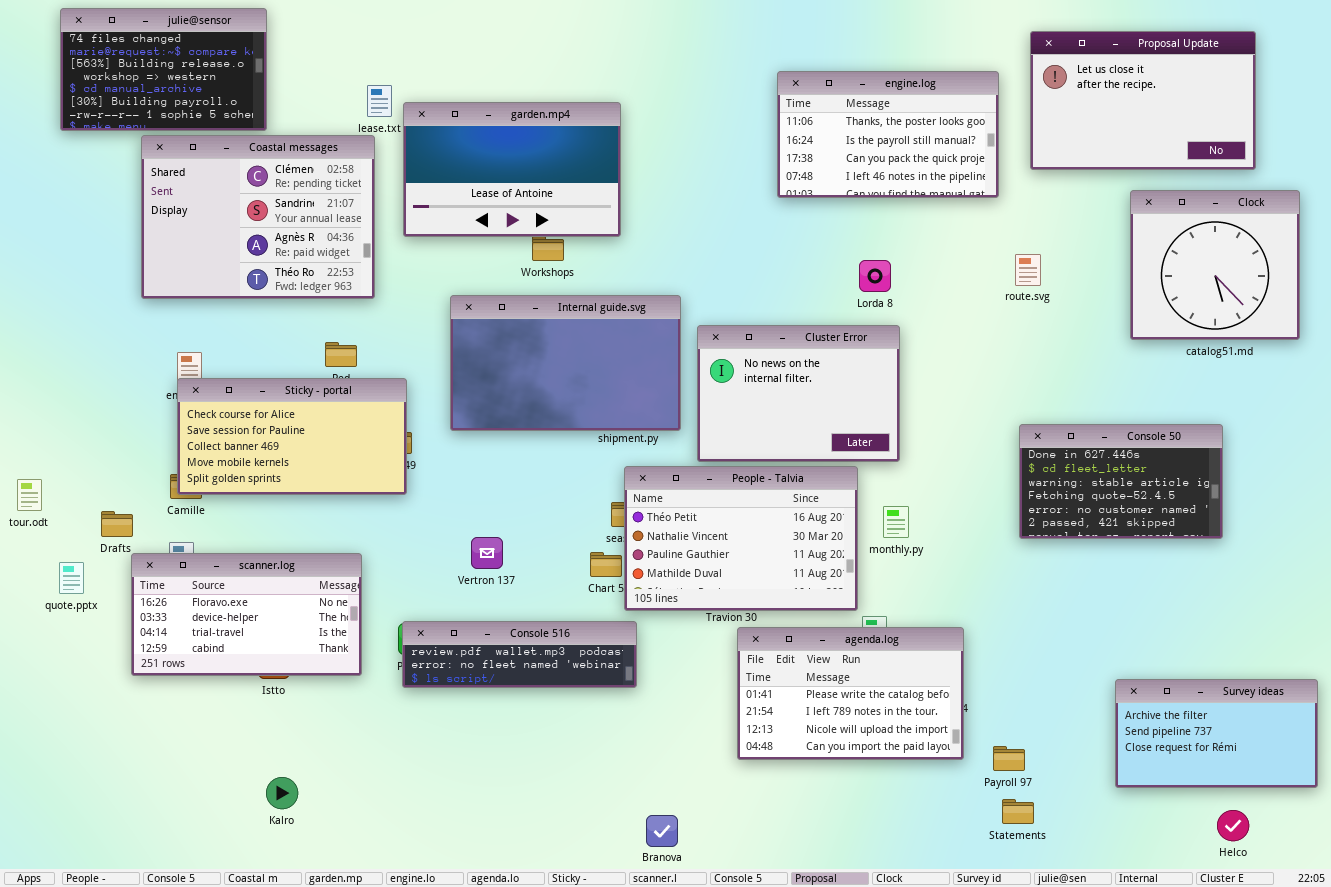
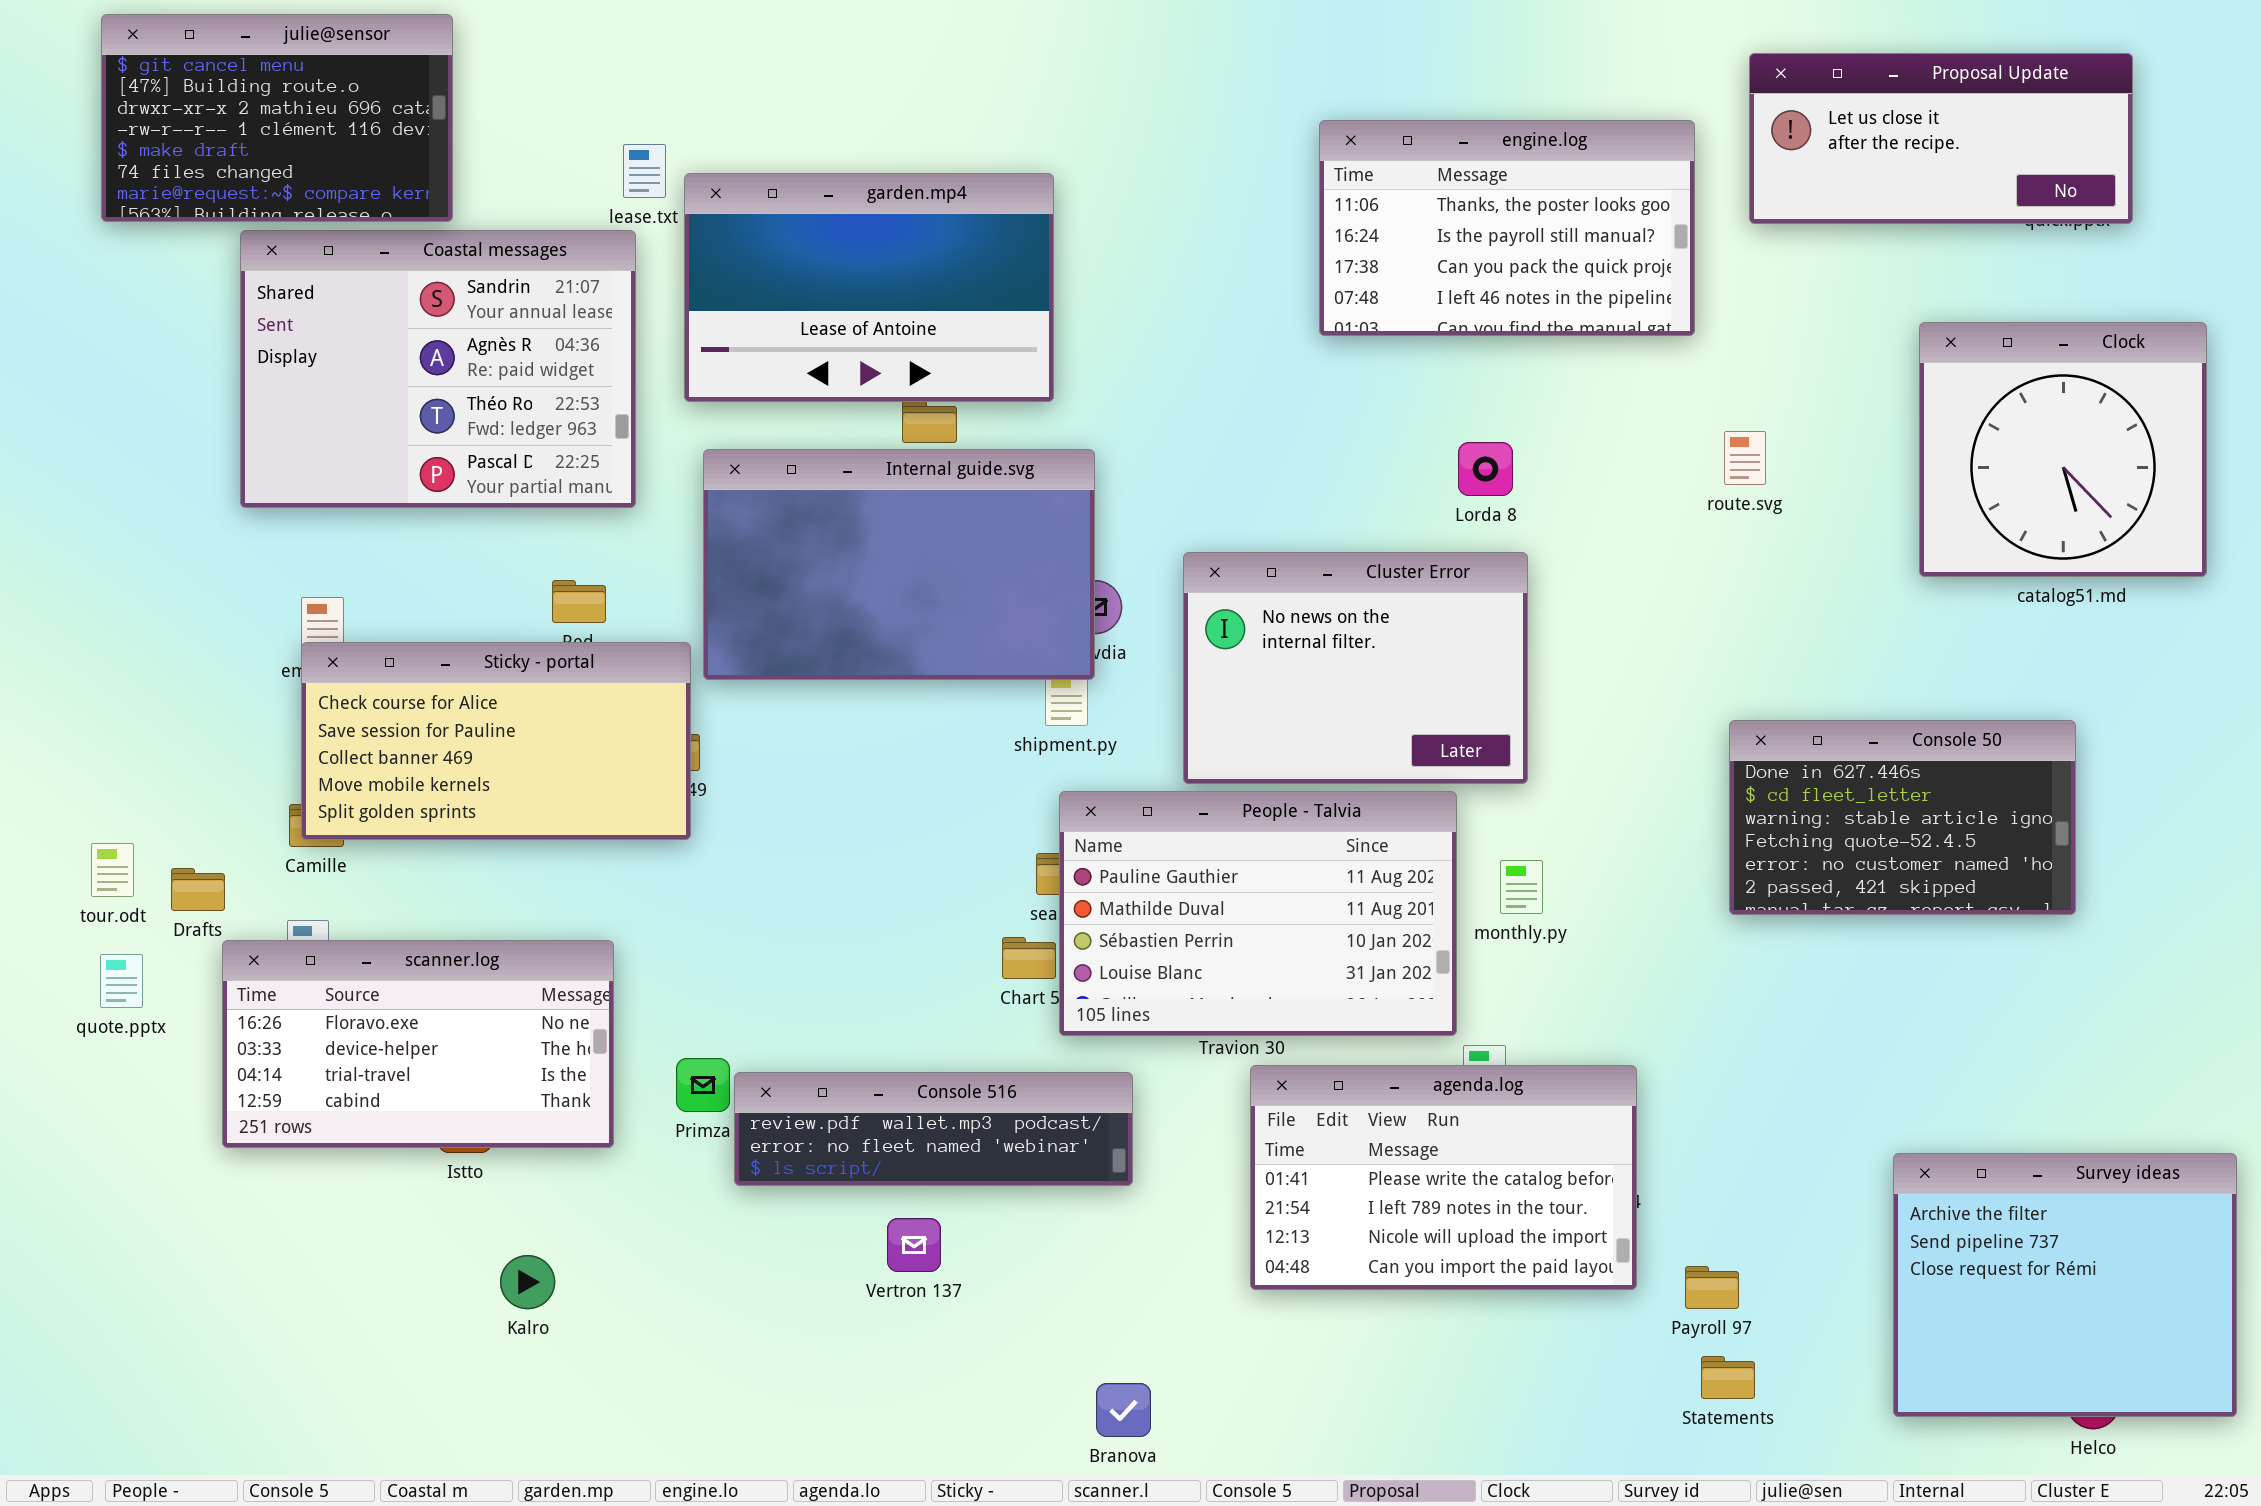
julie@sensor: [60,8,267,131] -> [101,14,453,222], scrolled up 5 rows
Proposal Update: [1030,31,1256,170] -> [1749,53,2133,224], resized
Coastal messages: [141,135,375,299] -> [240,230,636,508], scrolled down 1 row
Internal guide.svg: [450,295,681,431] -> [703,449,1095,680], moved
People - Talvia: [624,466,858,611] -> [1059,791,1457,1036], scrolled down 2 rows
tour.odt: [17,479,42,511] -> [91,843,134,897], moved
Vertron 137: [471,537,503,569] -> [887,1218,941,1272], moved
Console 516: [402,621,637,688] -> [734,1072,1133,1186], moved
Survey ideas: [1115,679,1318,788] -> [1893,1153,2237,1417], resized
Kalro: [266,777,298,809] -> [500,1255,555,1309], moved

